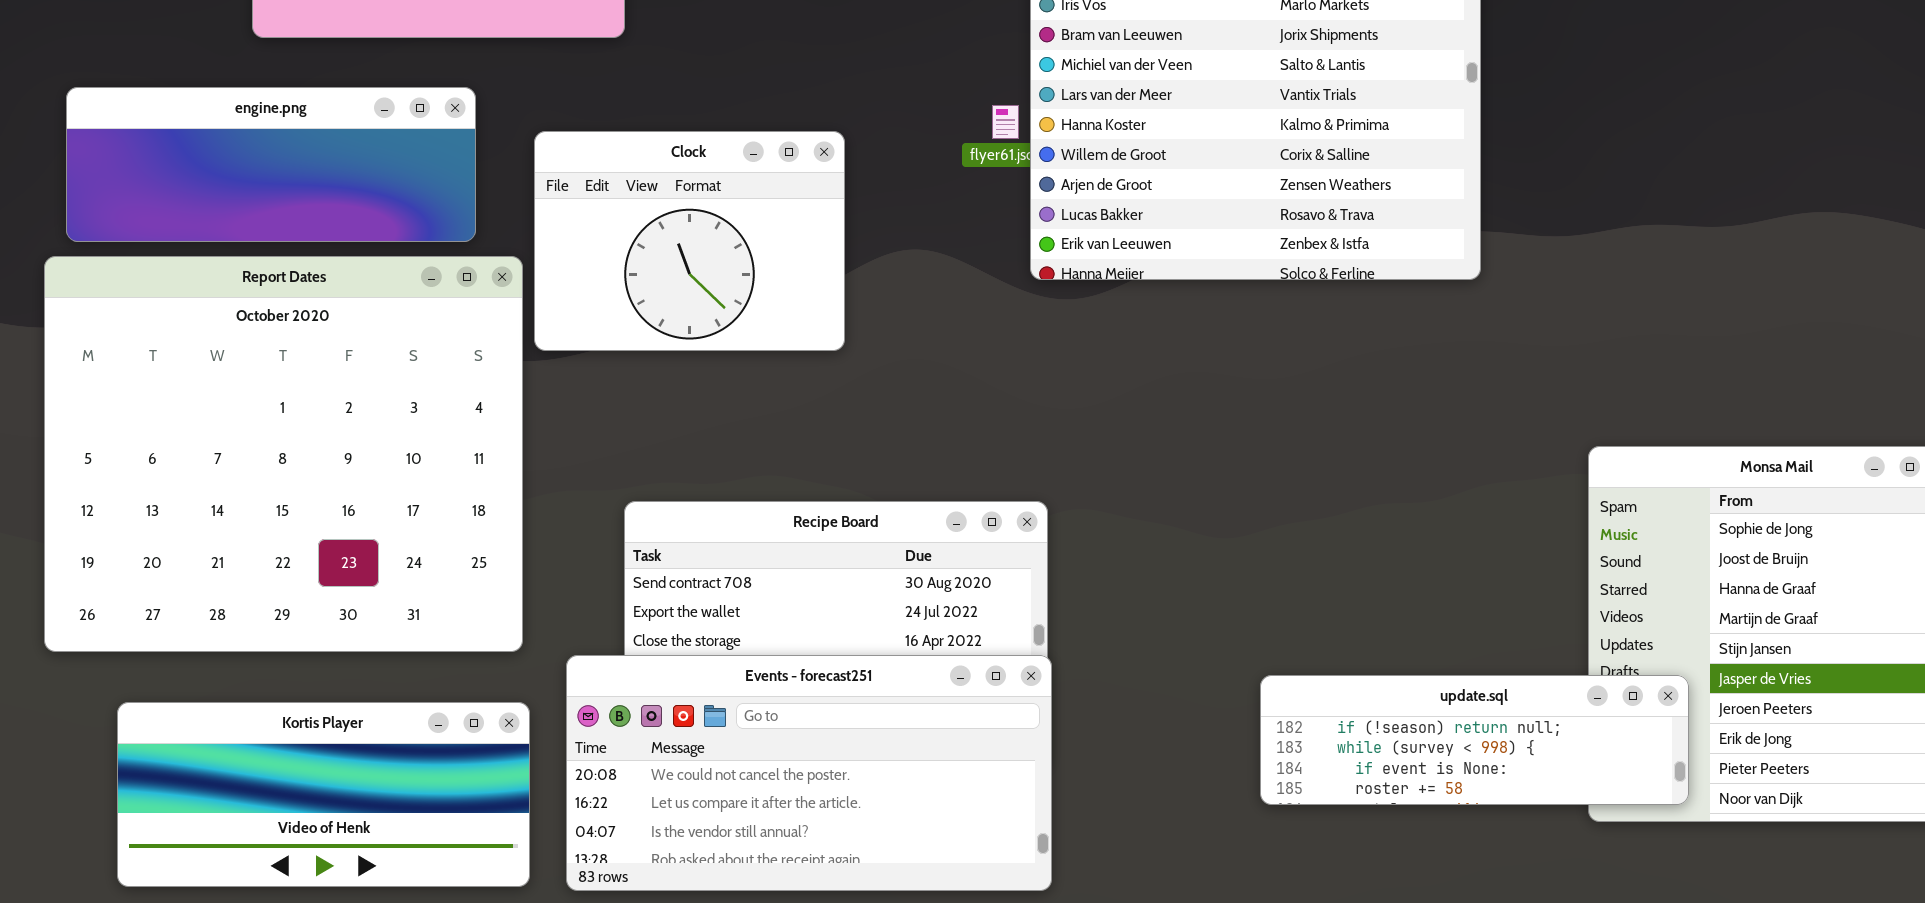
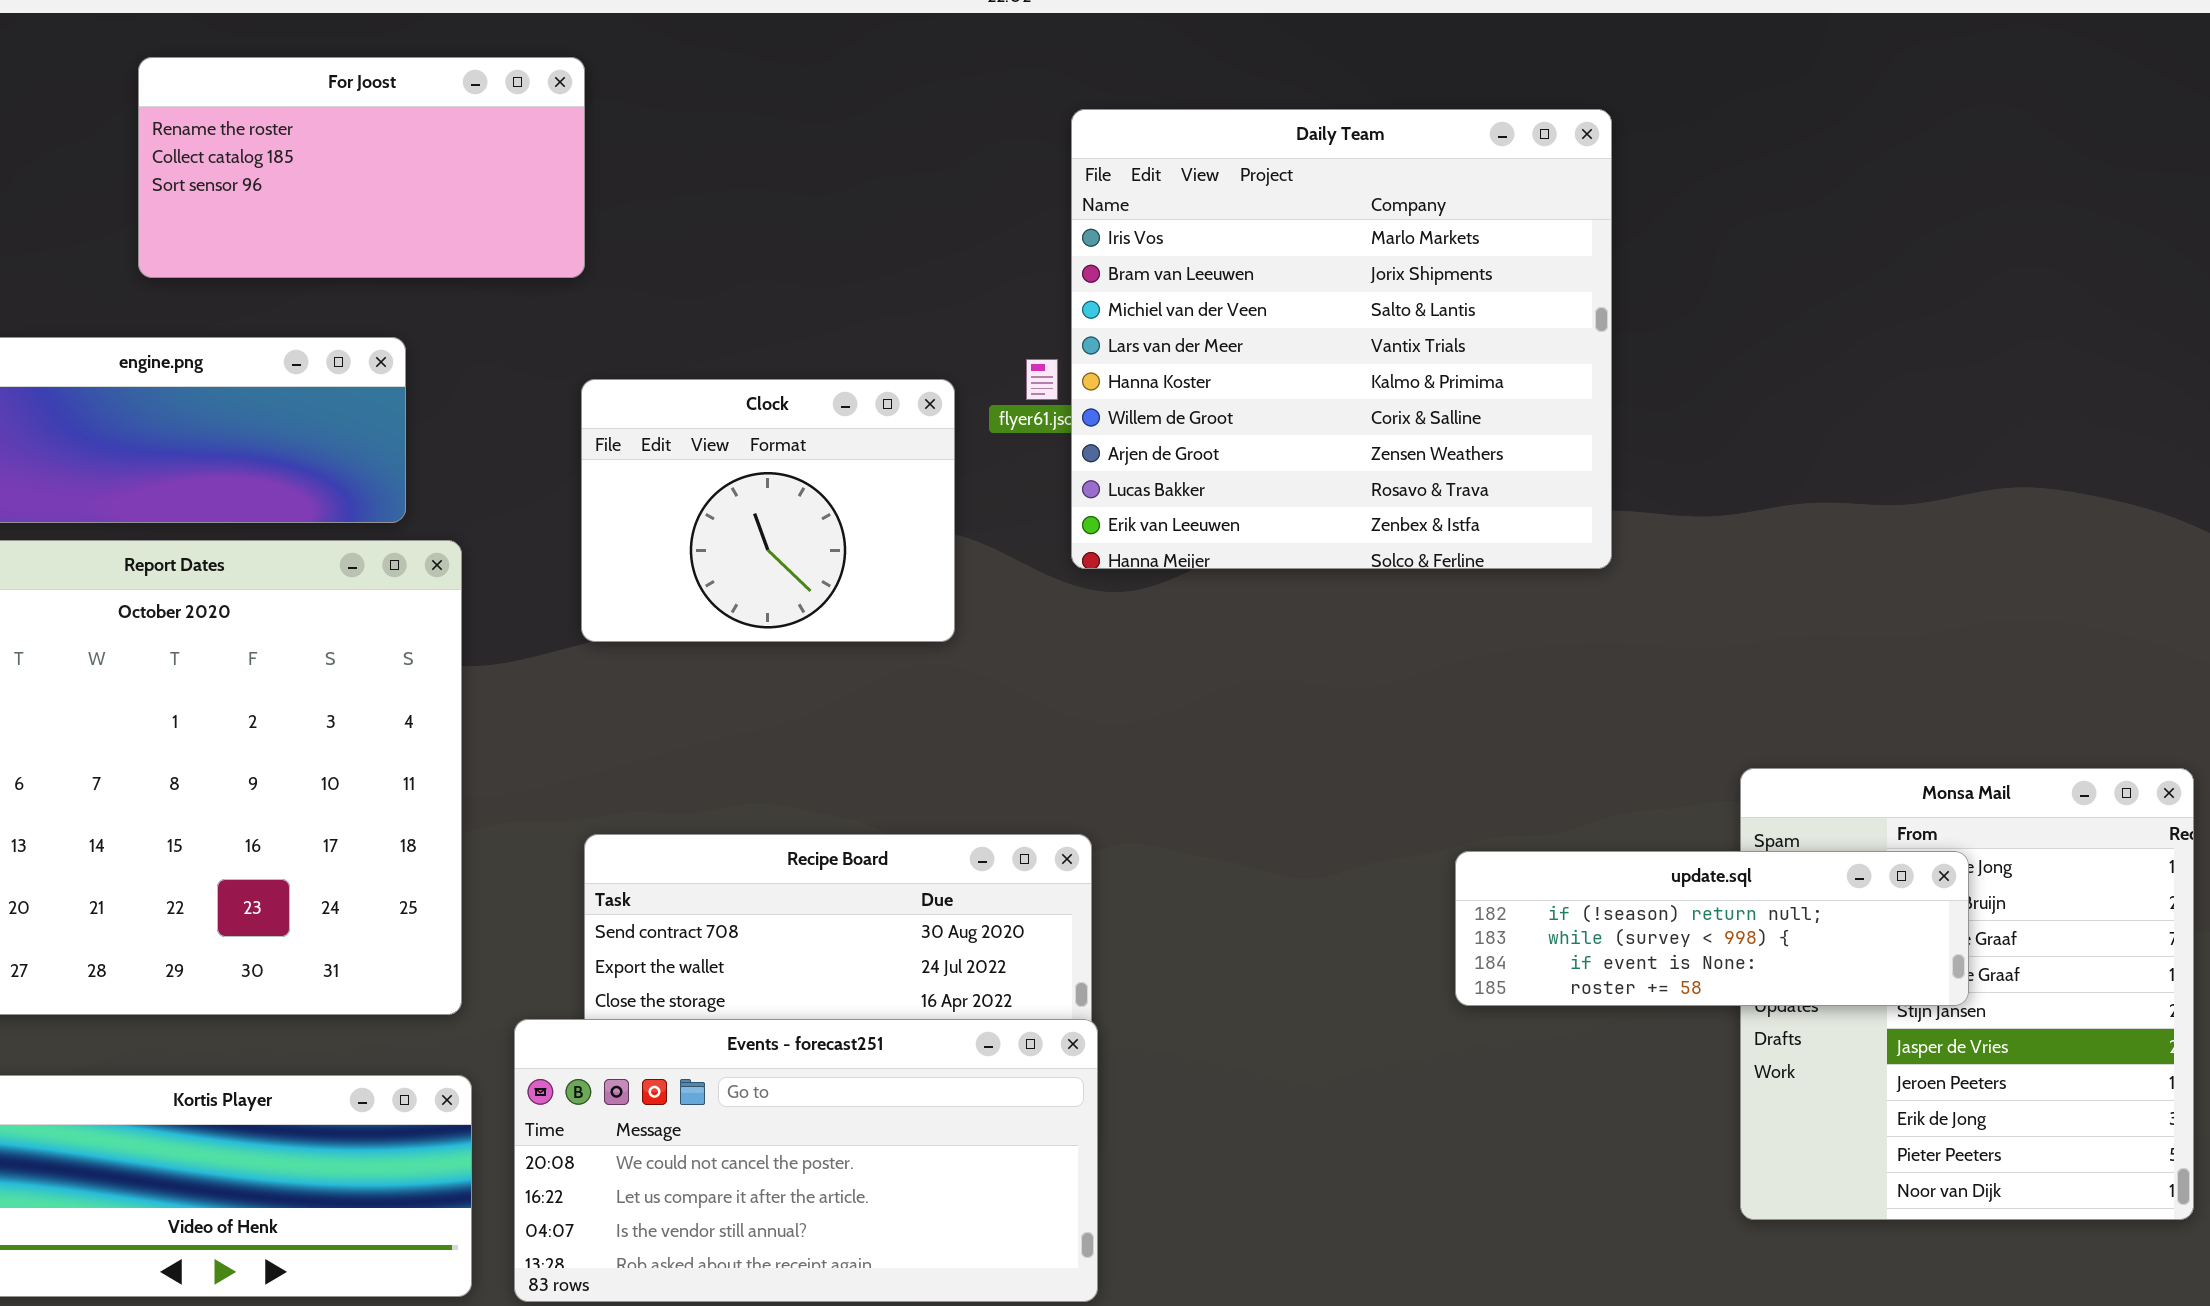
Clock: [534,131,845,351] -> [581,379,955,642], moved
update.sql: [1260,675,1689,805] -> [1455,851,1969,1006], moved

